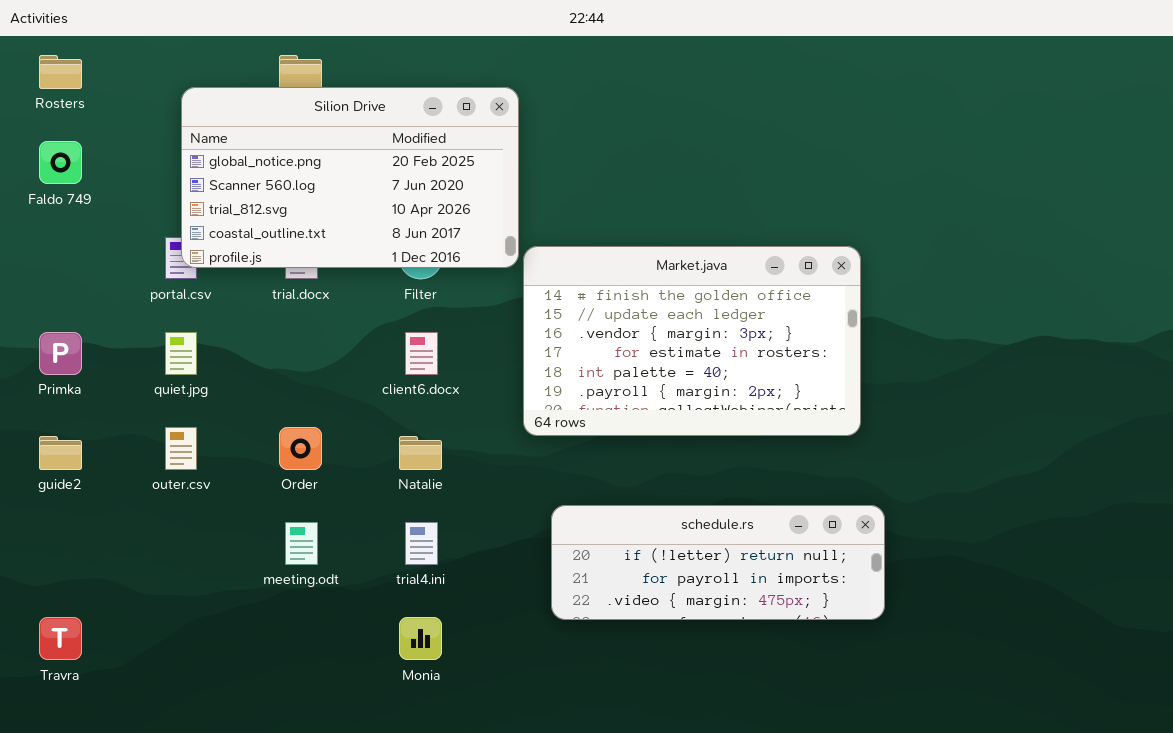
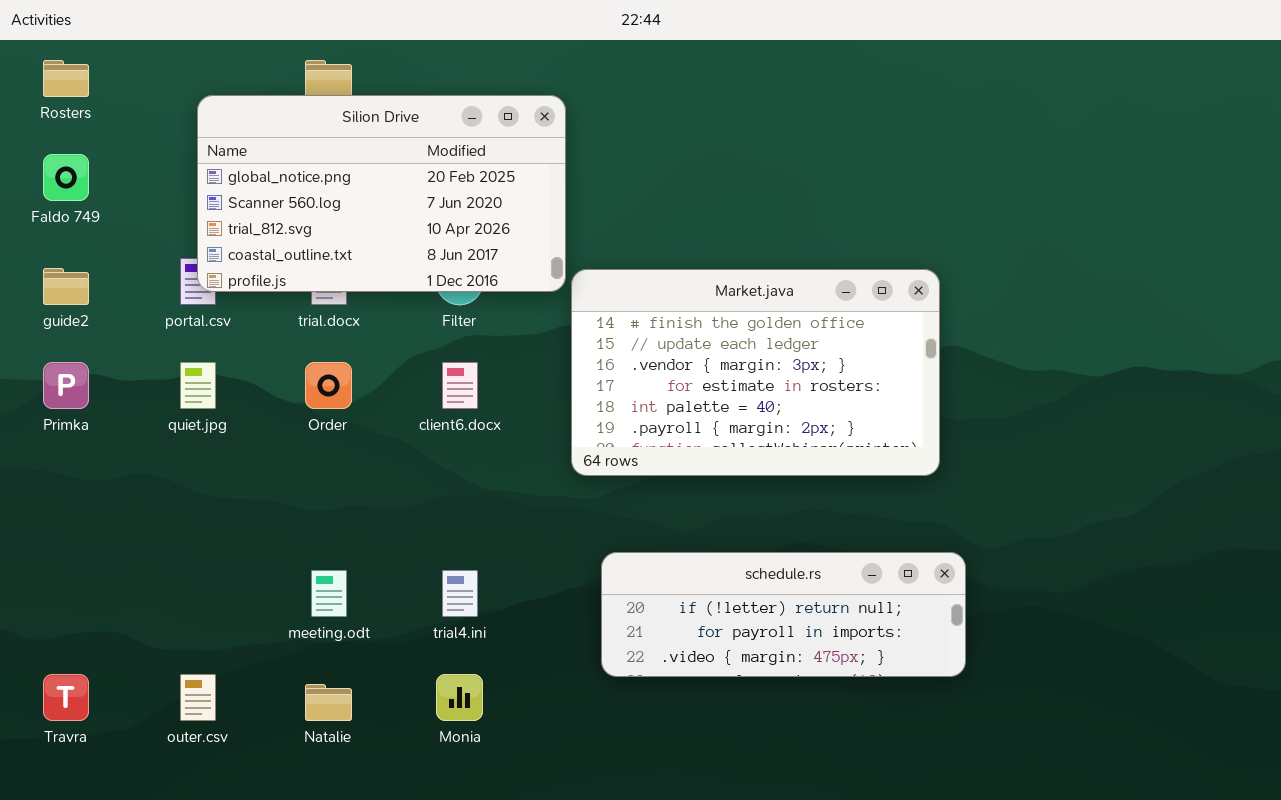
outer.csv: [165,427,197,470] -> [180,674,216,721], moved
Order: [279,427,322,470] -> [305,362,352,409], moved
guide2: [39,436,82,470] -> [43,268,89,305], moved
Natalie: [399,436,442,470] -> [305,684,352,721], moved

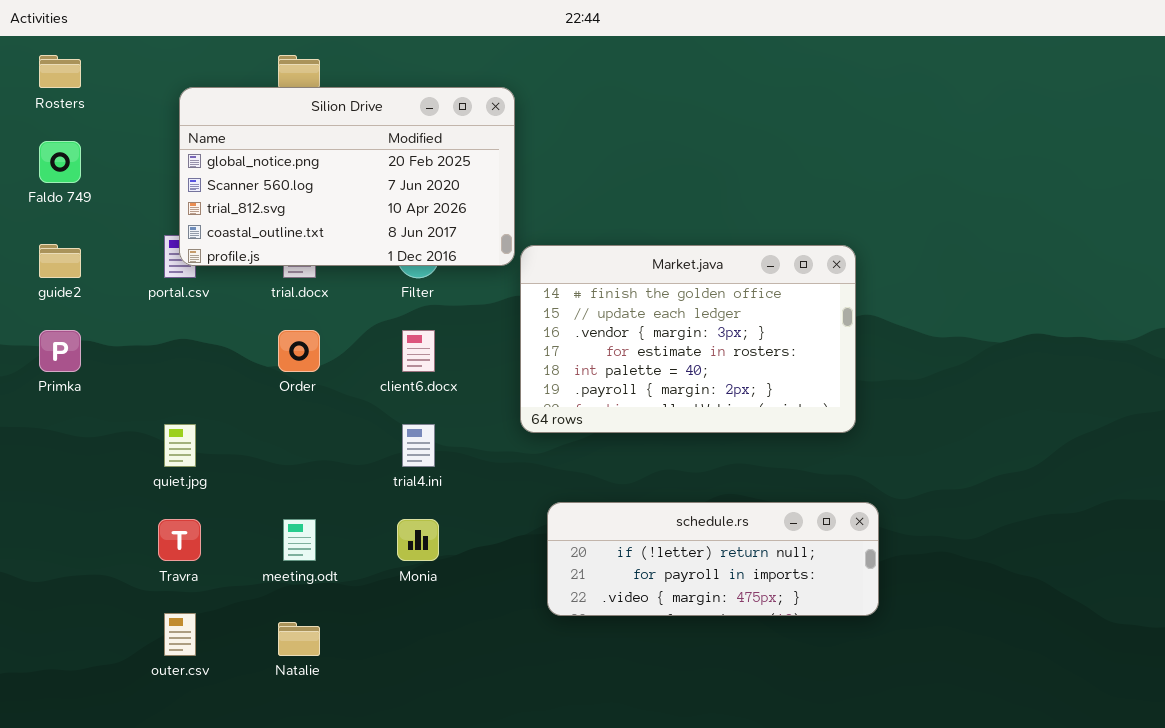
quiet.jpg: [180,362,216,409] -> [164,424,196,467], moved
trial4.ini: [442,570,478,617] -> [402,424,435,467], moved
Travra: [43,674,89,721] -> [158,519,201,561], moved
Monia: [436,674,483,721] -> [397,519,439,561], moved

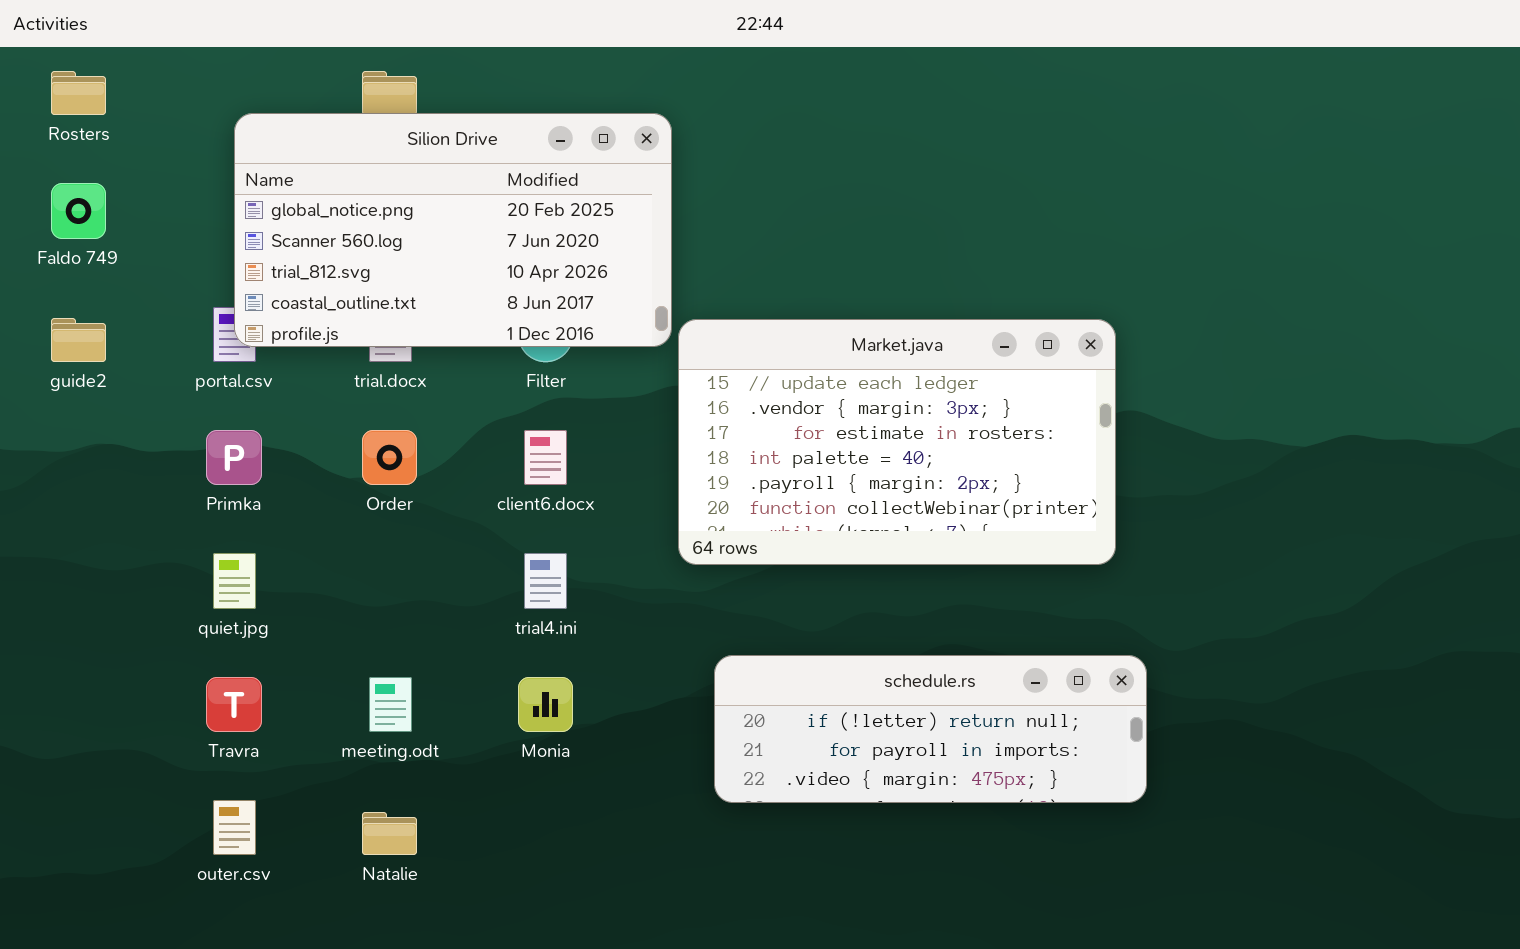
Market.java: [520,245,856,433] -> [678,319,1116,565], scrolled down 1 row
Primka: [39,330,81,372] -> [206,430,262,485], moved

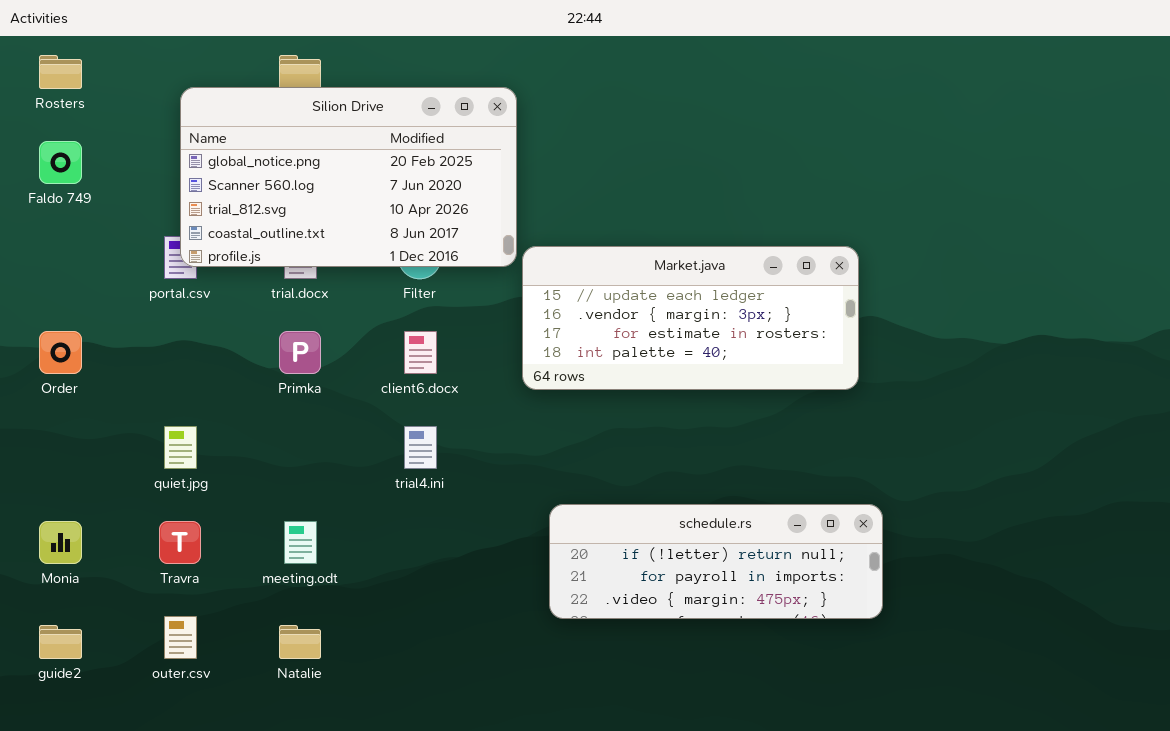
guide2: [51,318,106,362] -> [39,625,82,659], moved
Market.java: [678,319,1116,565] -> [522,246,859,390], resized
Primka: [206,430,262,485] -> [279,331,321,374], moved
Order: [362,430,417,485] -> [39,331,82,374], moved
Monia: [518,677,573,732] -> [39,521,82,564], moved

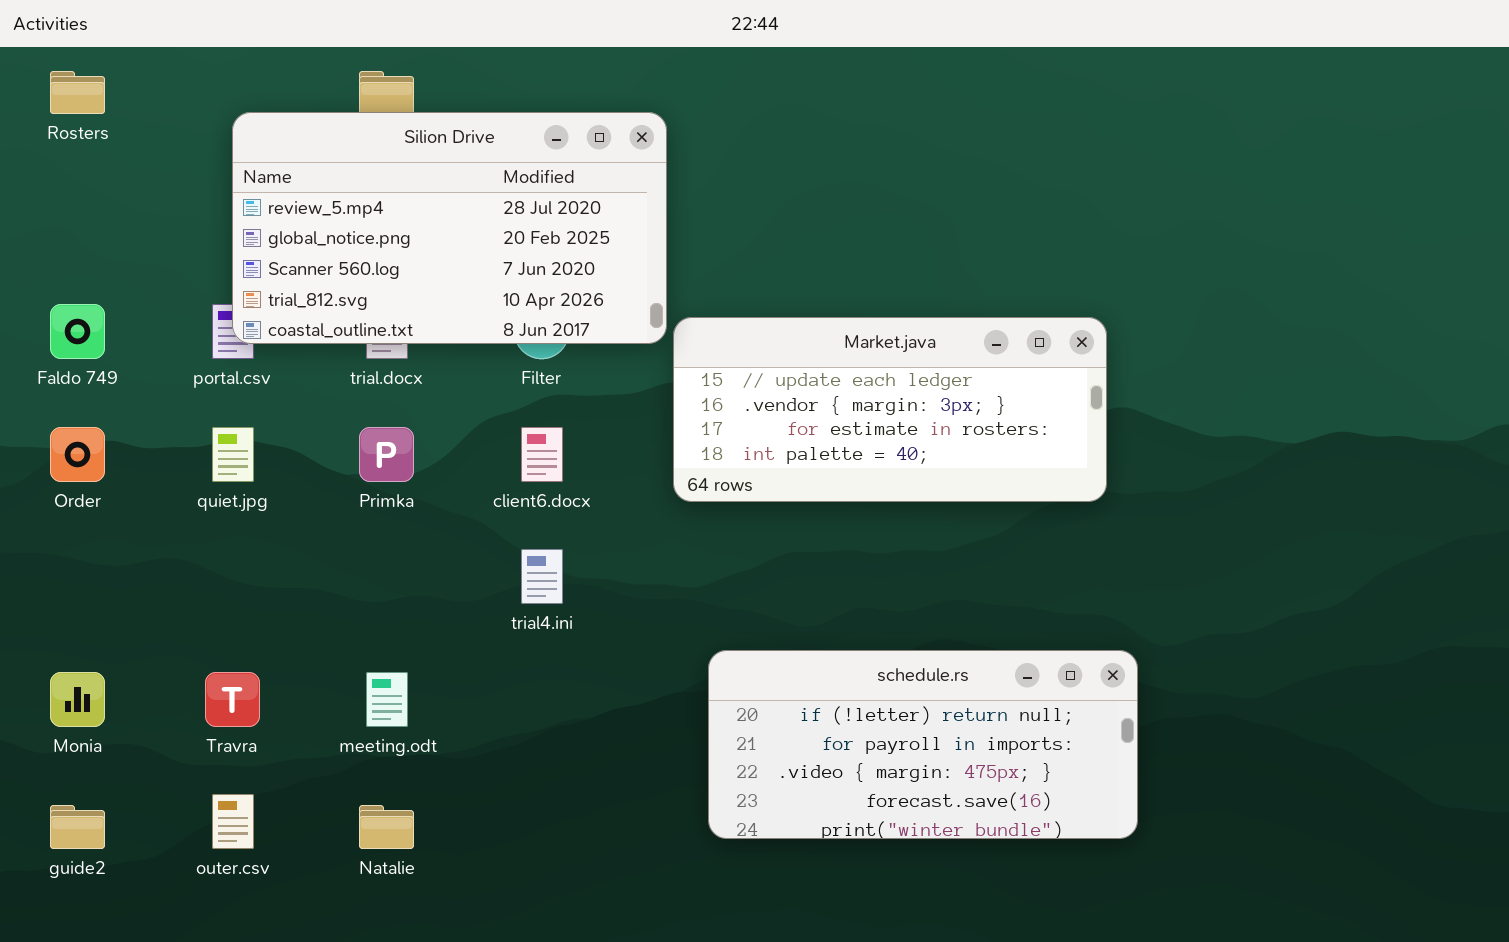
Silion Drive: [180,87,517,267] -> [232,112,667,344], scrolled up 1 row
Faldo 749: [39,141,82,184] -> [50,304,105,359], moved
quiet.jpg: [164,426,197,469] -> [212,427,254,482], moved
schedule.rs: [549,504,883,619] -> [708,650,1138,839], resized

